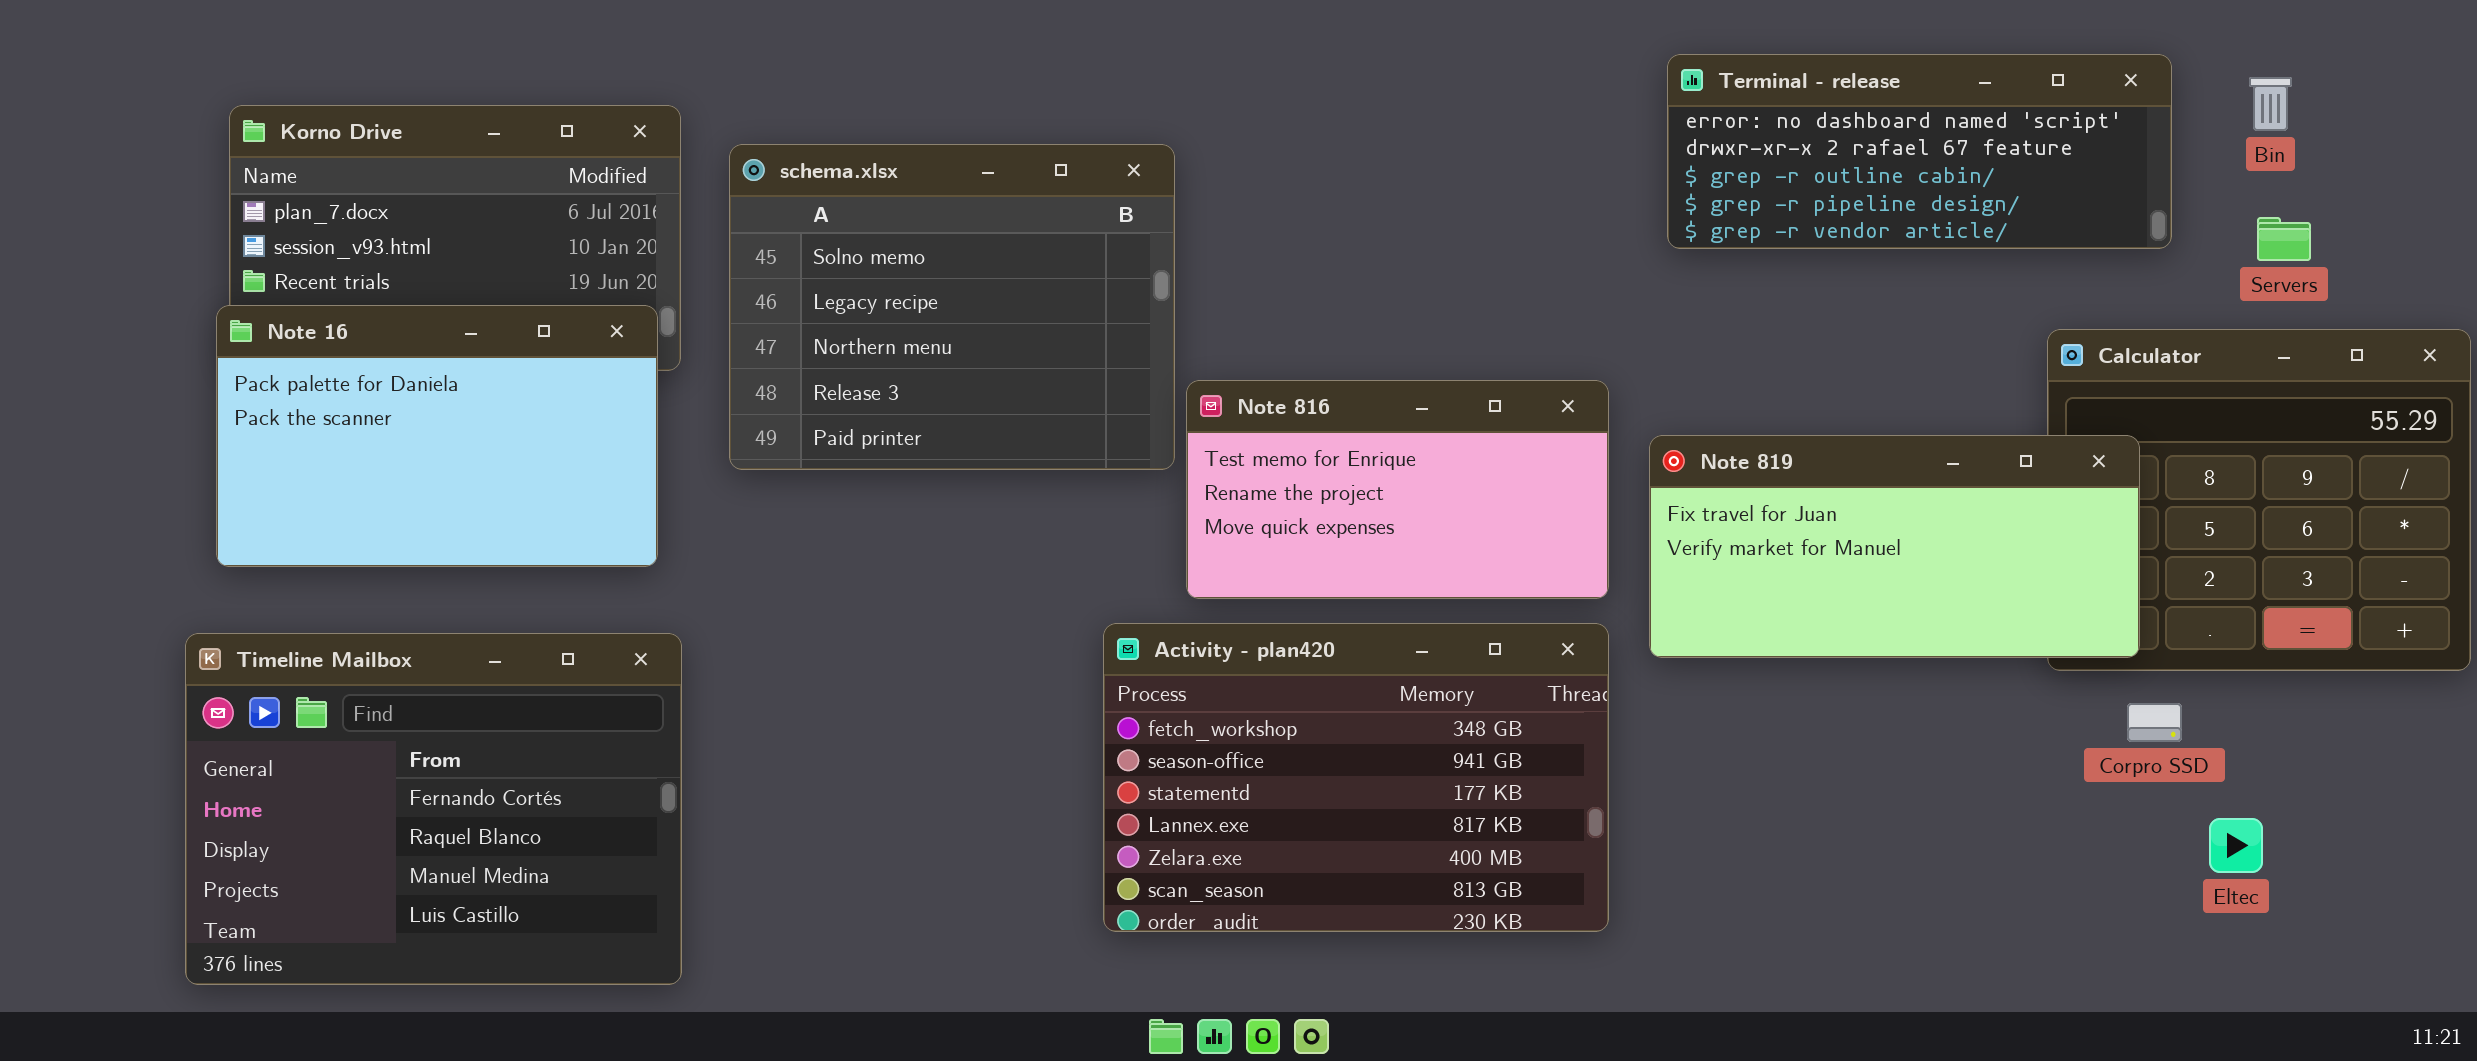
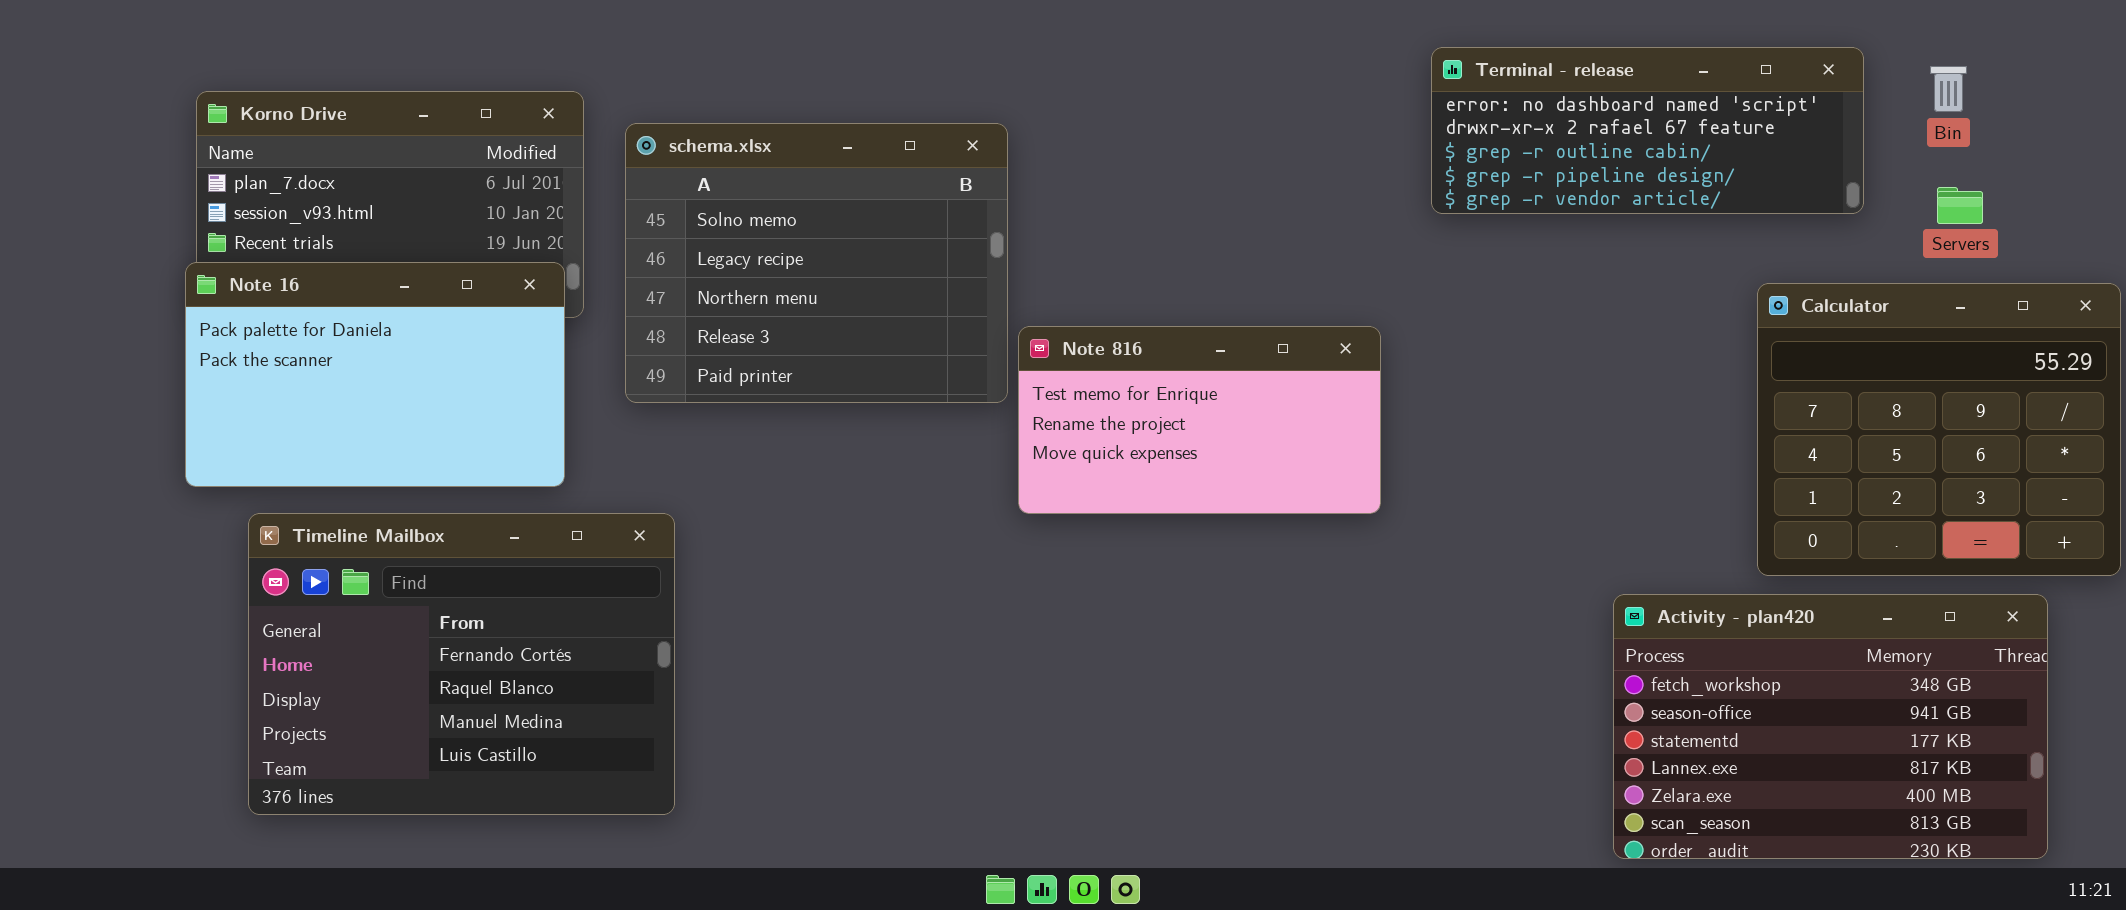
Note 819: [1649,435,2140,658] -> none, closed
Activity - plan420: [1103,623,1609,932] -> [1613,594,2048,859], moved
Timeline Mailbox: [185,633,682,985] -> [248,513,675,815], moved

